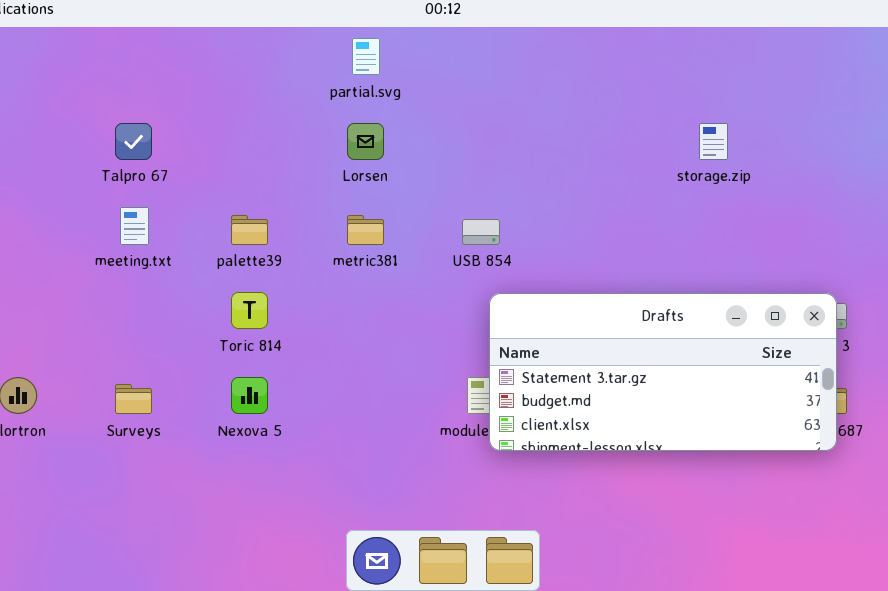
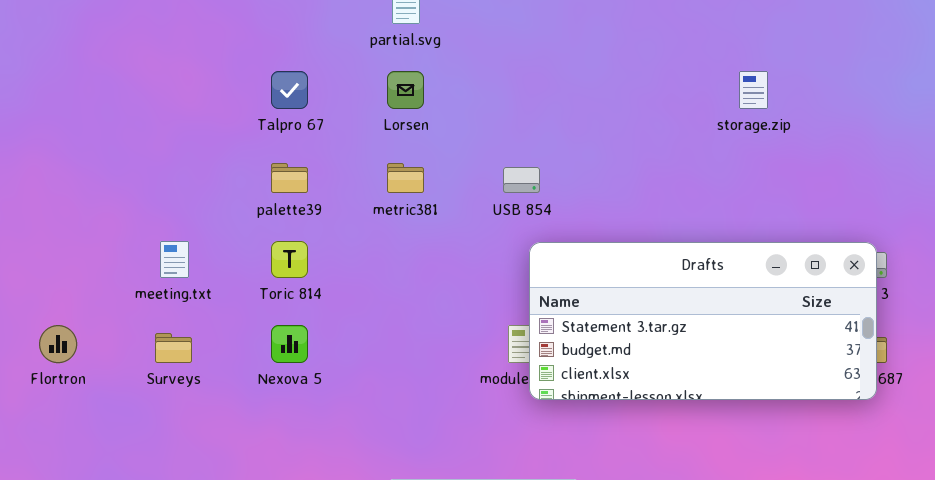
Talpro 67: [115,123,152,160] -> [271,71,308,109], moved
meeting.txt: [120,207,149,245] -> [160,241,189,278], moved

